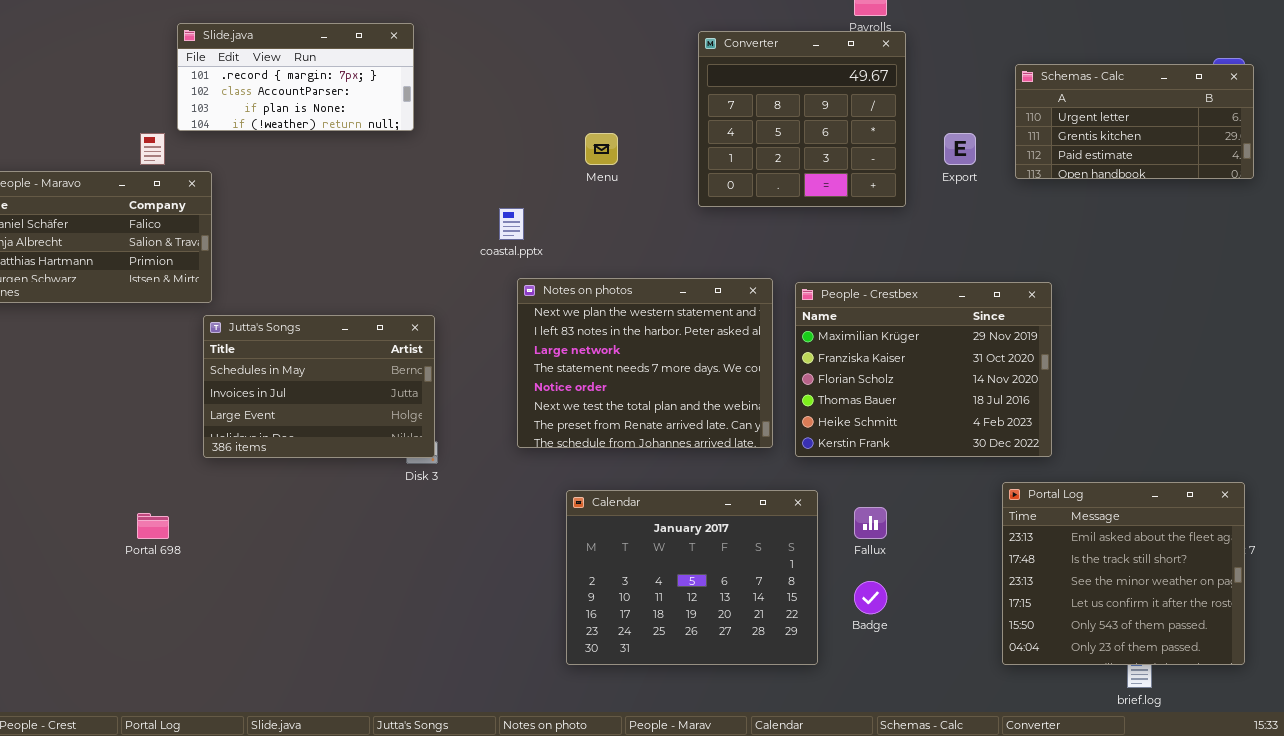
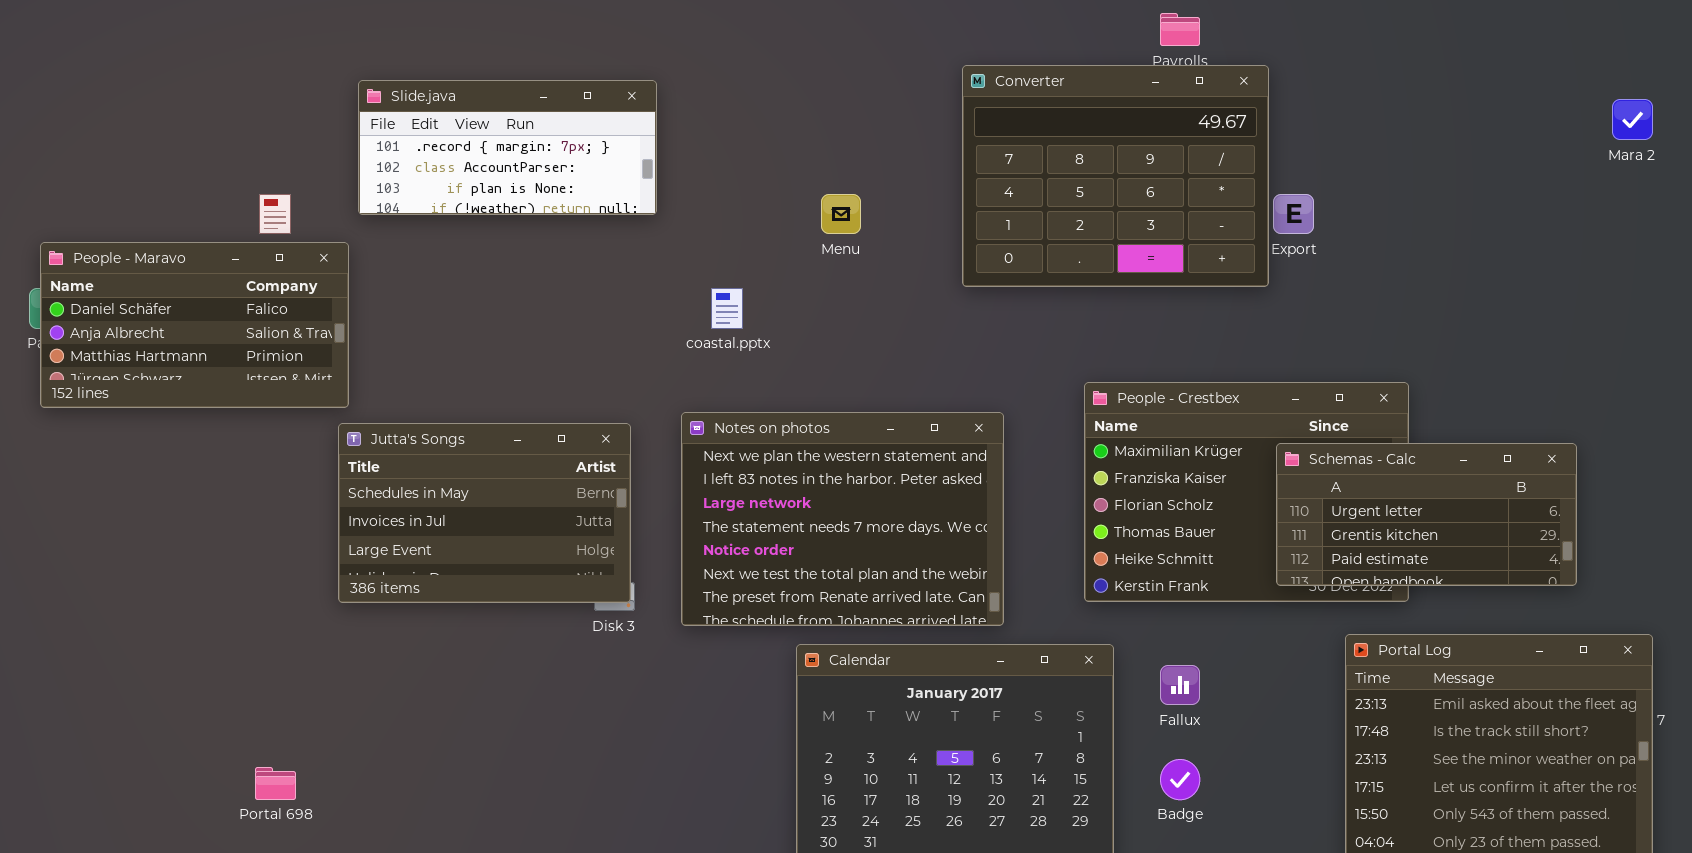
Slide.java: [177,23,414,131] -> [358,80,657,215], moved
Converter: [698,31,906,207] -> [962,65,1269,287], resized
Schemas - Calc: [1015,64,1254,179] -> [1276,443,1577,586], moved
Notes on photos: [517,278,773,448] -> [681,412,1004,626], moved
Portal 698: [137,513,169,539] -> [255,767,296,800], moved

